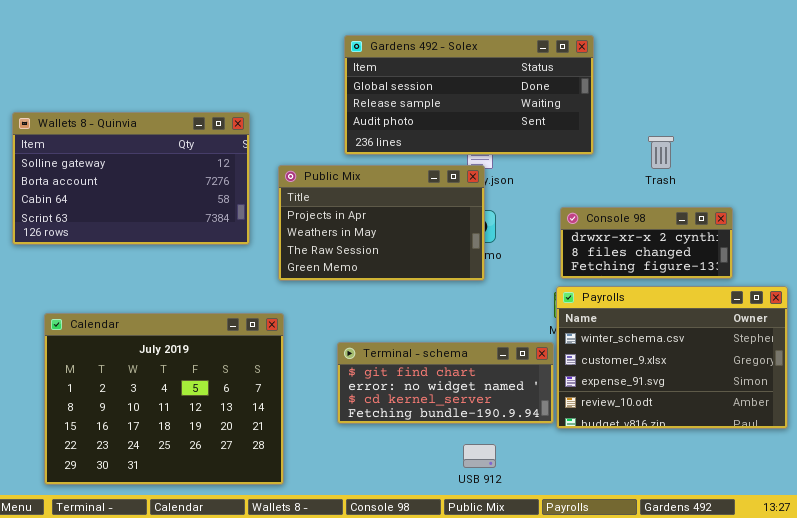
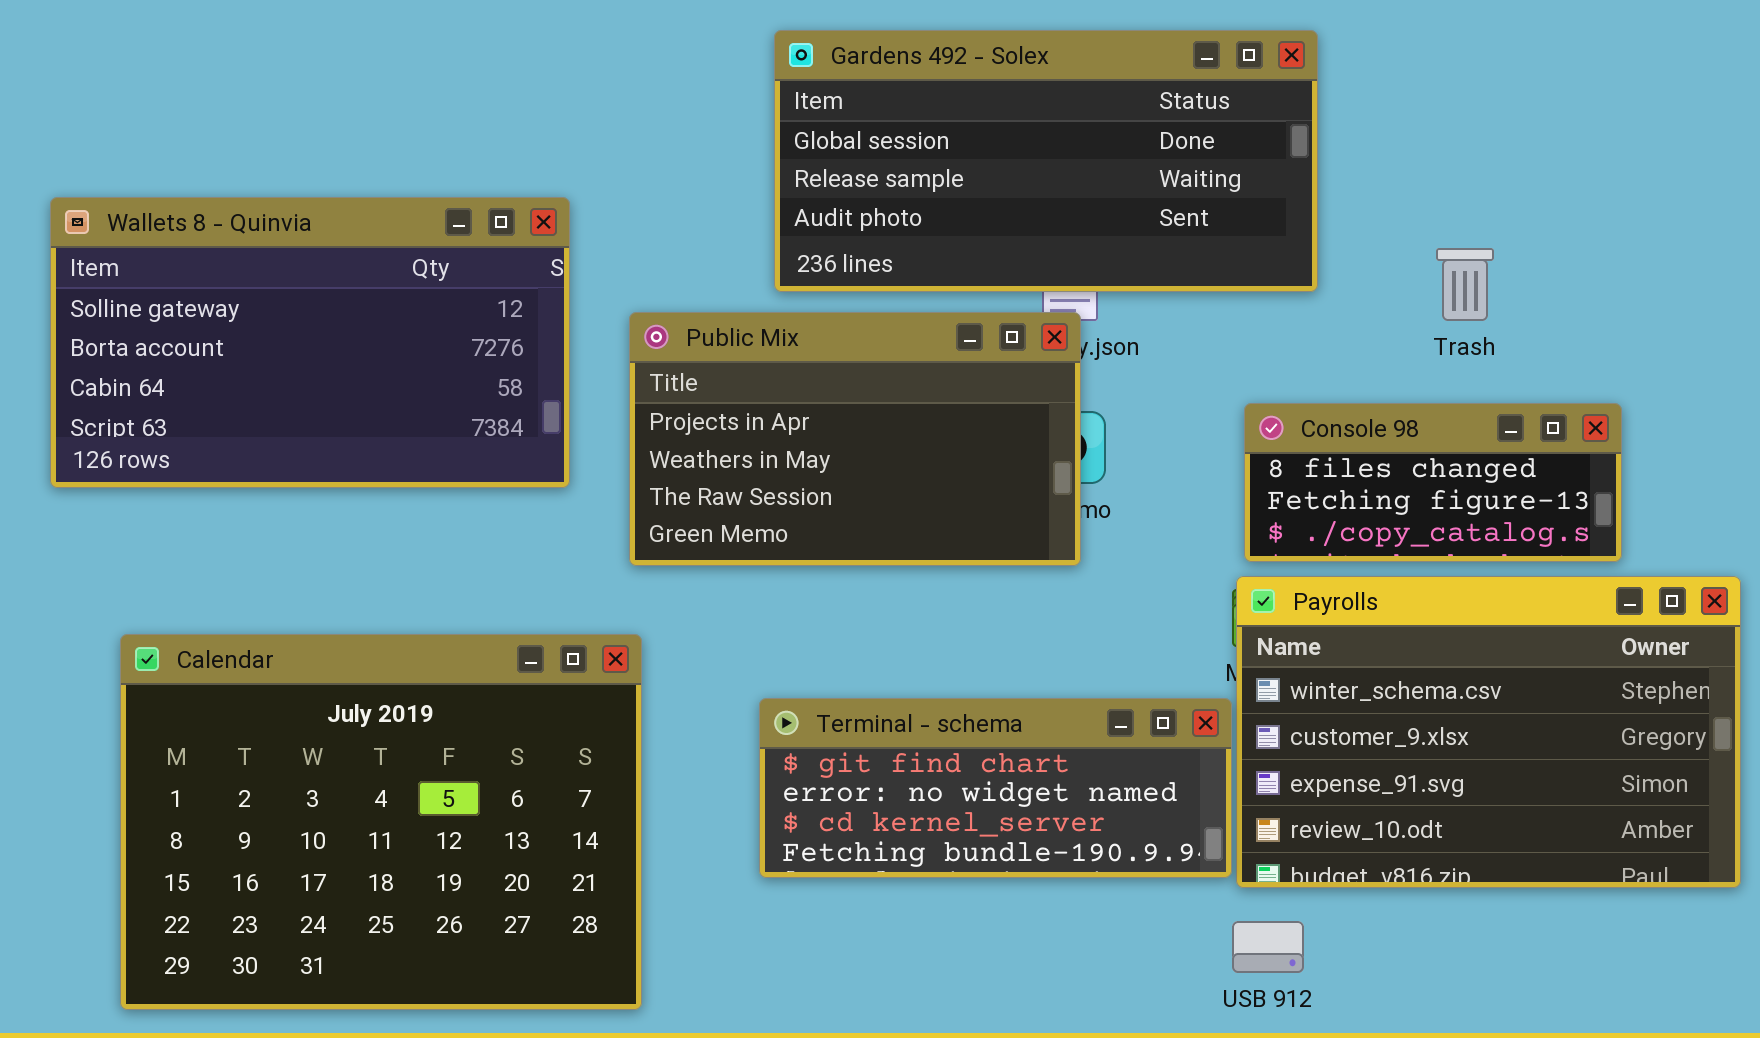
Console 98: [560,207,733,279] -> [1244,403,1622,562], scrolled down 1 row
USB 912: [463,444,496,468] -> [1232,921,1304,973], moved

